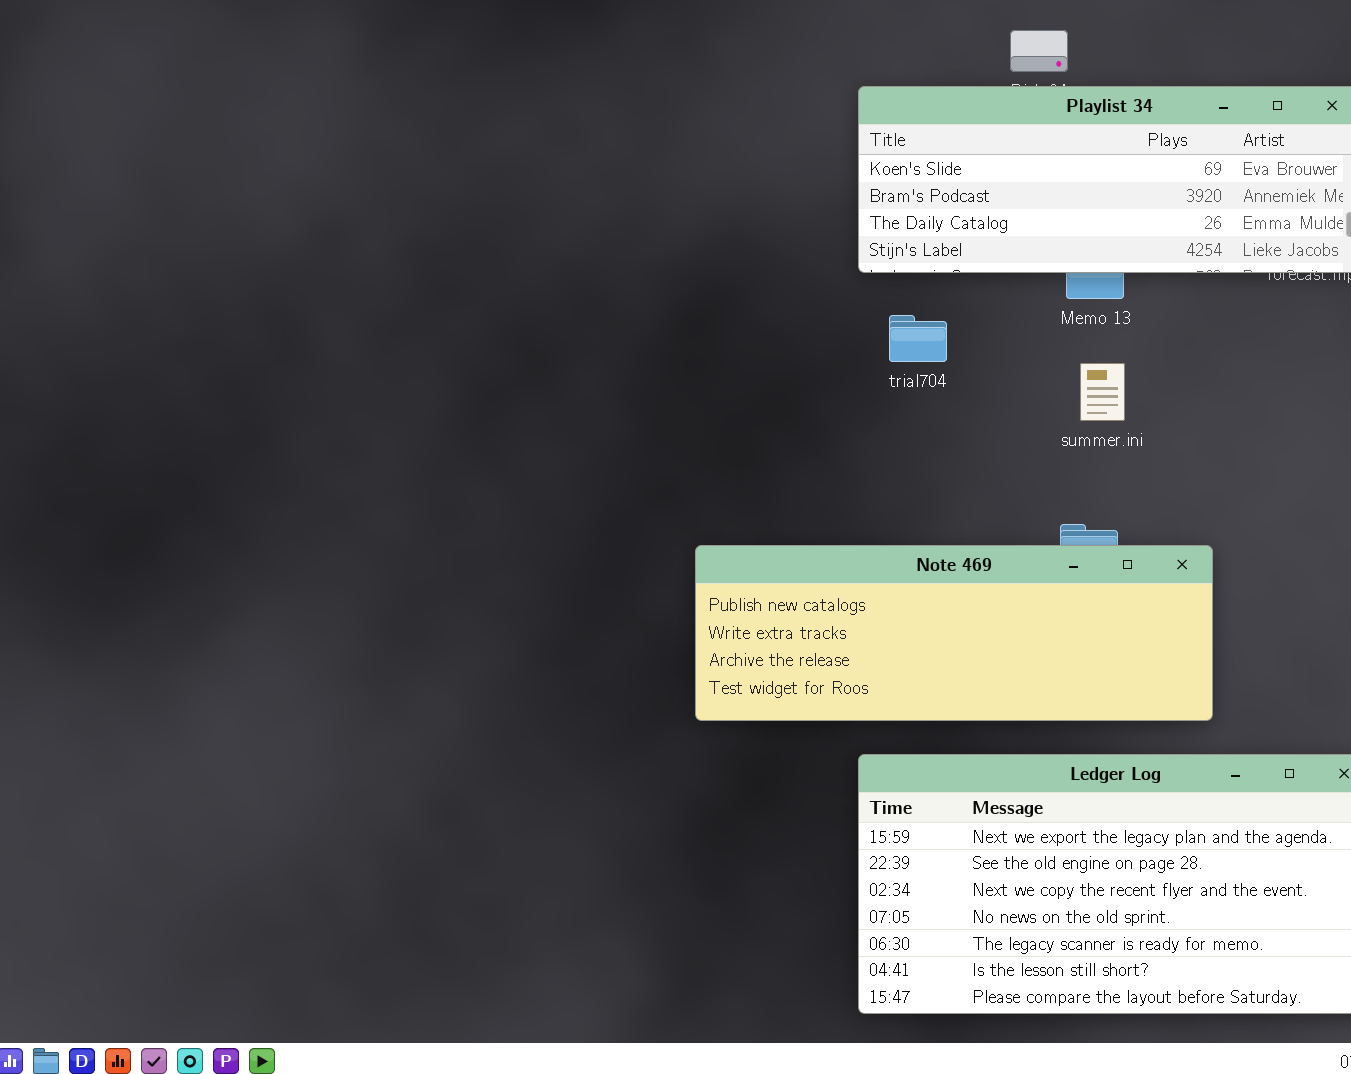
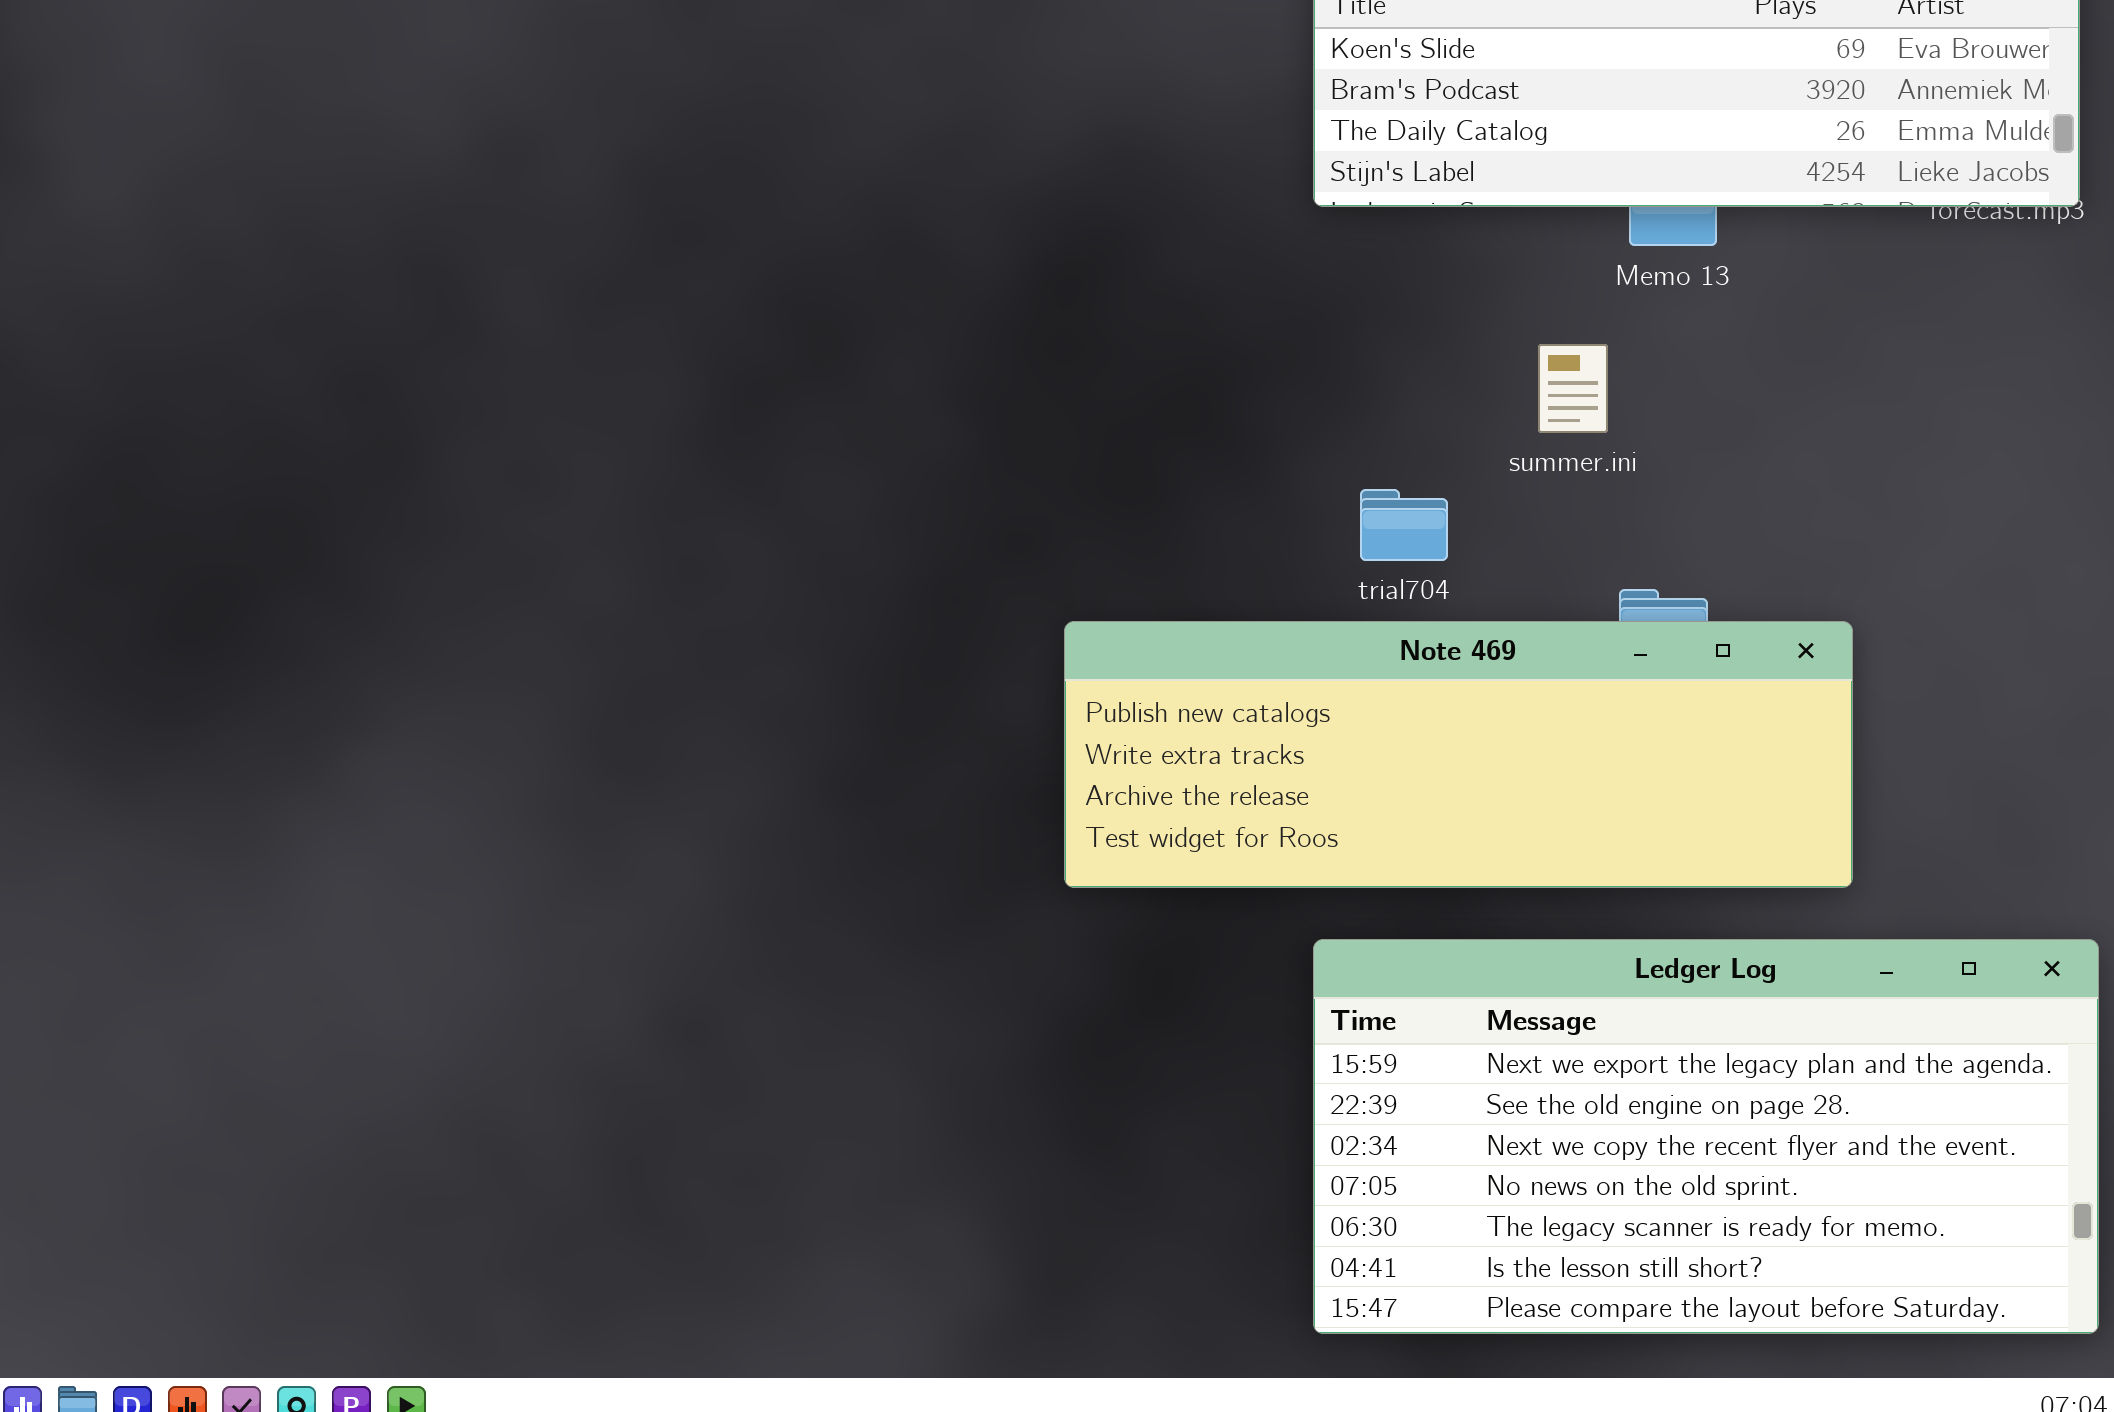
trial704: [889,315,947,362] -> [1360,489,1448,561], moved
summer.ini: [1080,363,1125,421] -> [1538,344,1608,433], moved

